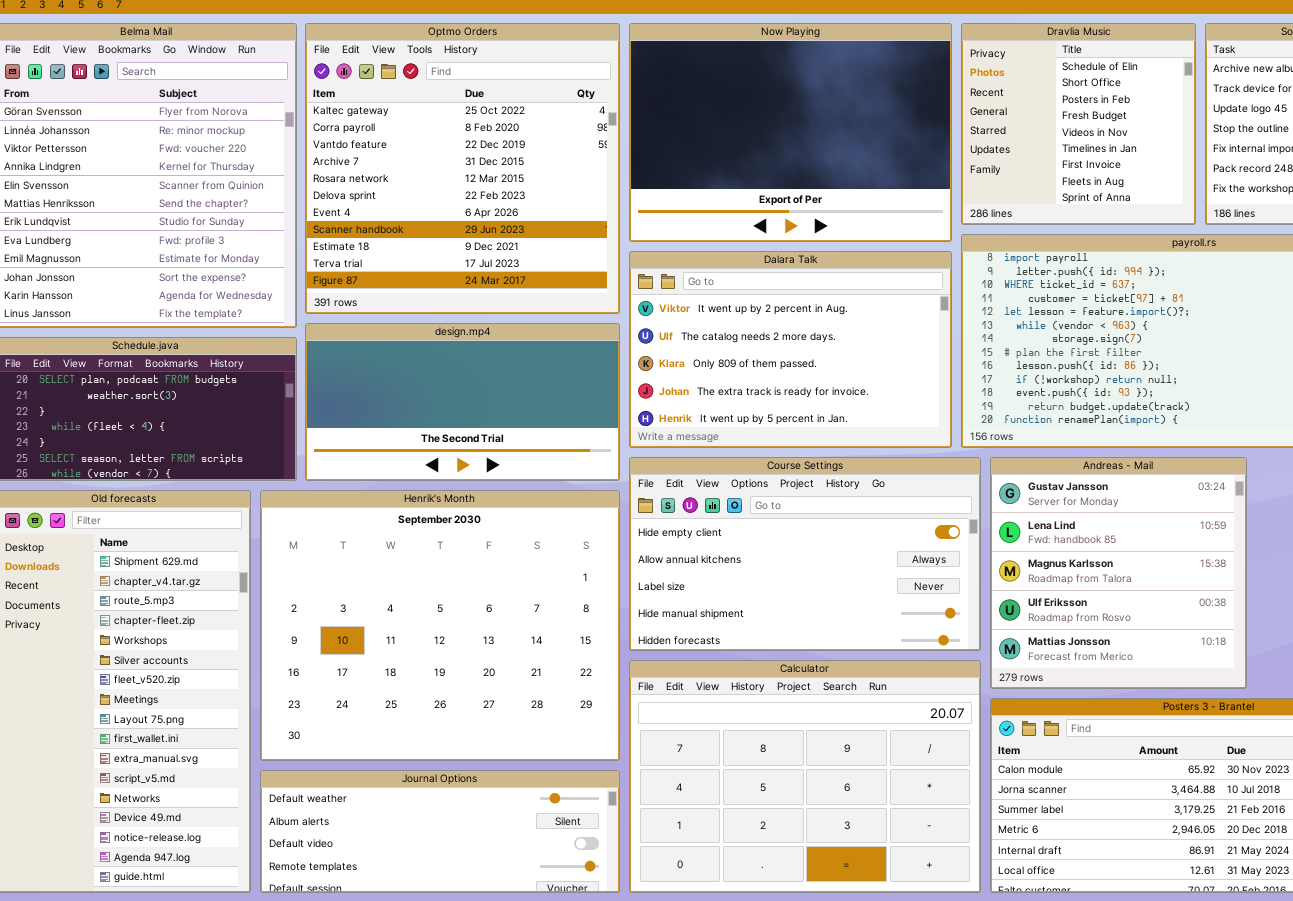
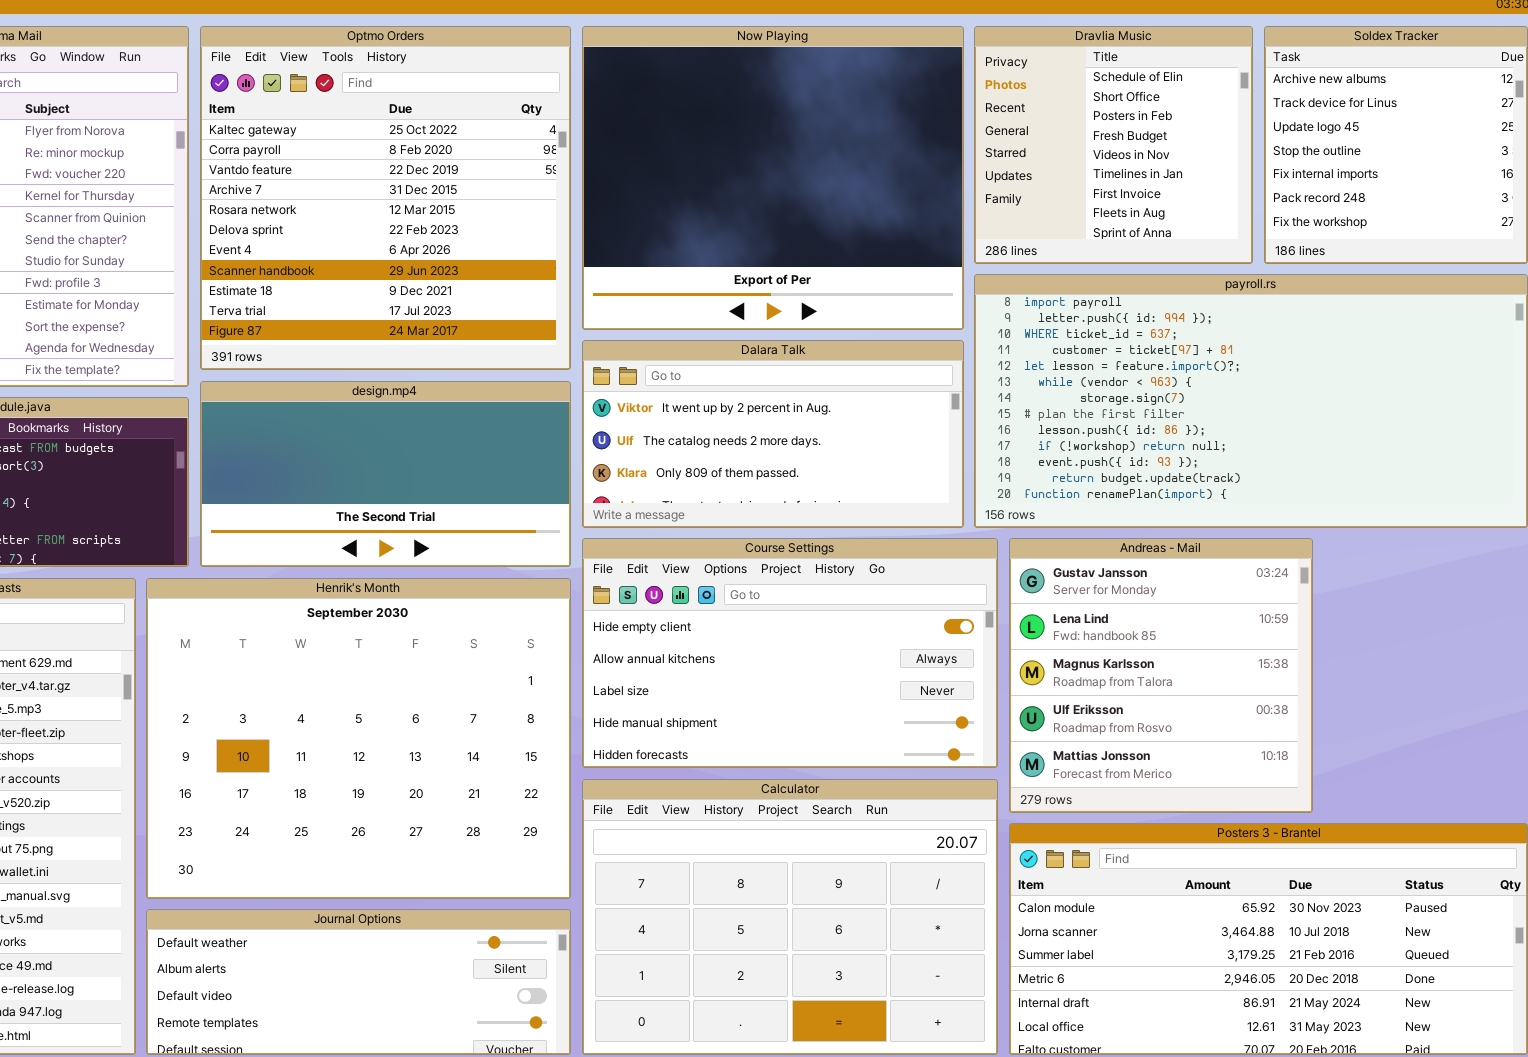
Now Playing: [629,23,952,242] -> [582,26,964,330], resized
Dalara Talk: [629,251,952,448] -> [582,340,964,528], resized

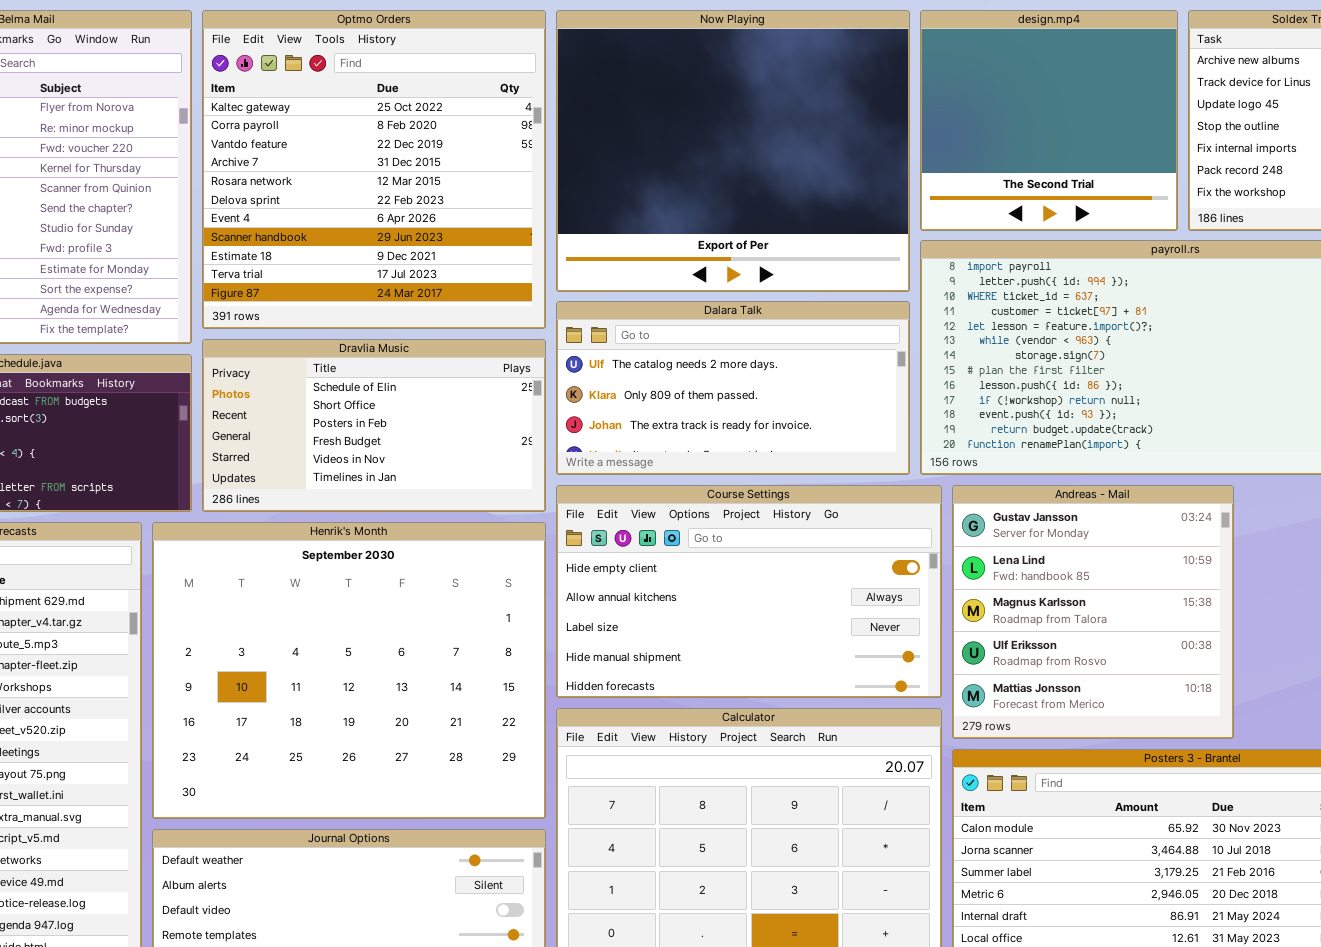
Dravlia Music: [974,26,1253,264] -> [202,339,546,512], moved, resized
Dalara Talk: [582,340,964,528] -> [556,301,910,475], scrolled down 1 row
design.mp4: [200,381,571,567] -> [920,10,1178,231], moved, resized

